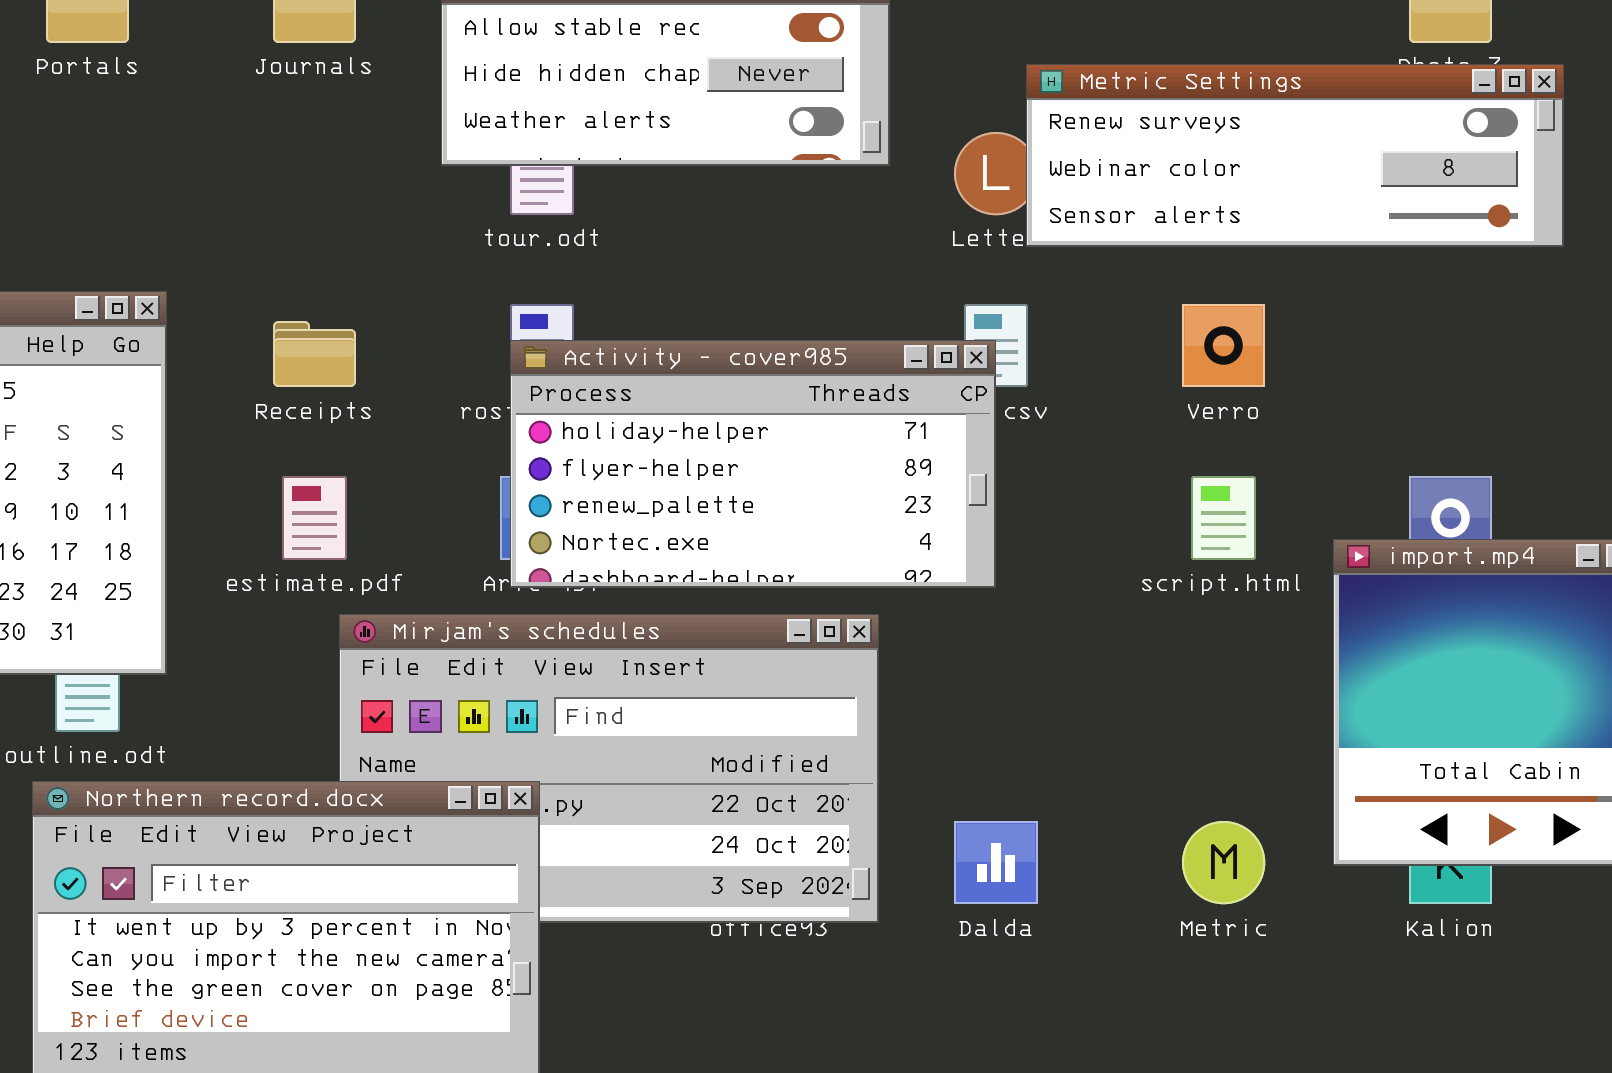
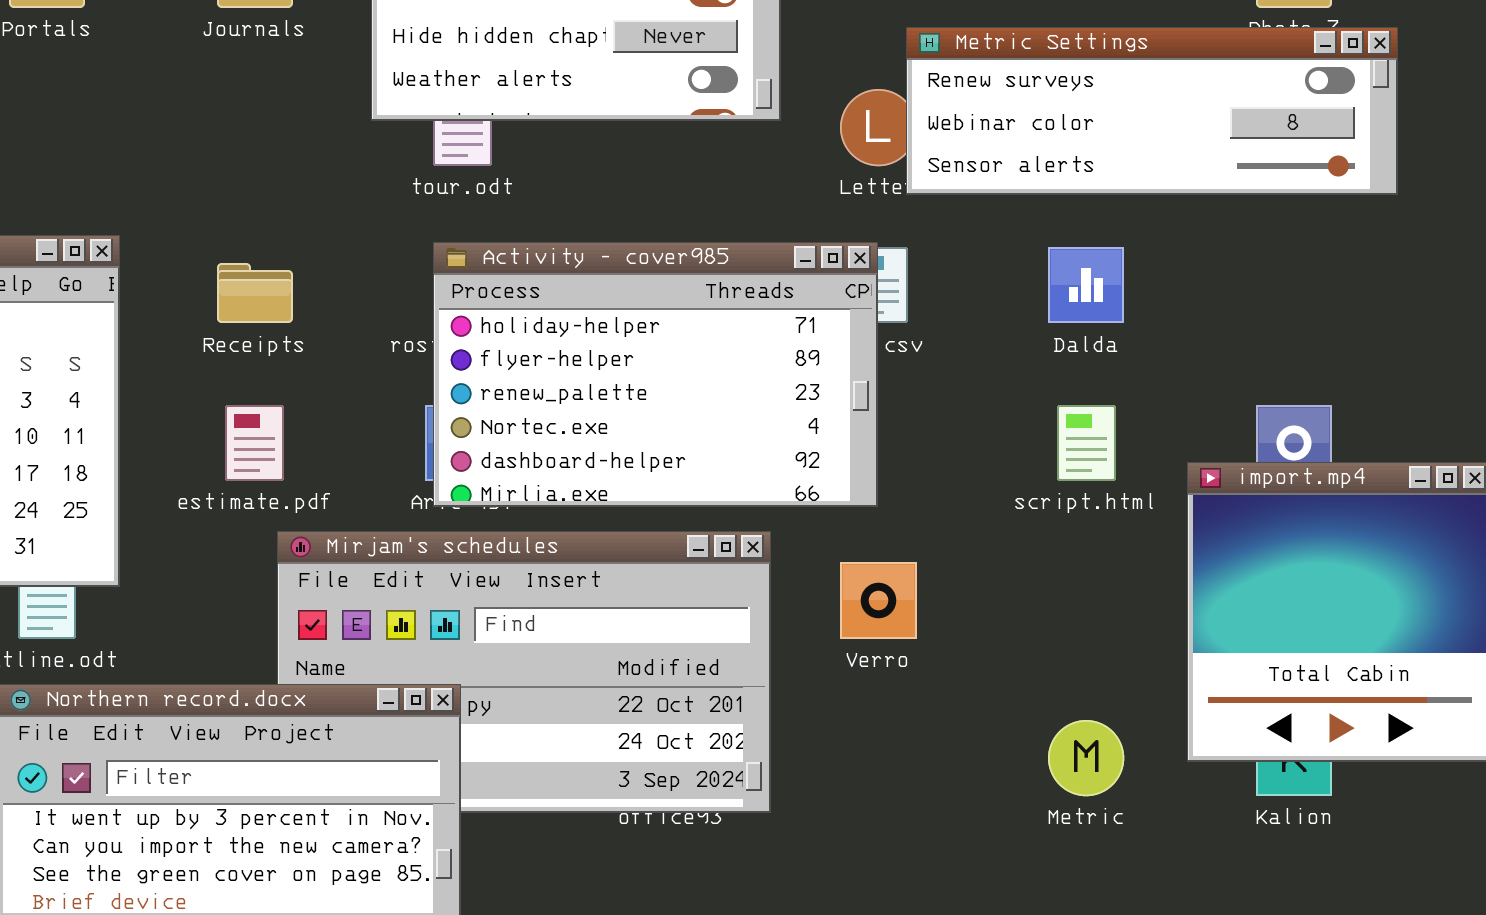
Verro: [1182,304,1265,387] -> [840,562,917,639], moved
Activity - cover985: [510,340,996,588] -> [433,242,878,507], resized
Dalda: [954,821,1038,904] -> [1048,247,1124,323], moved

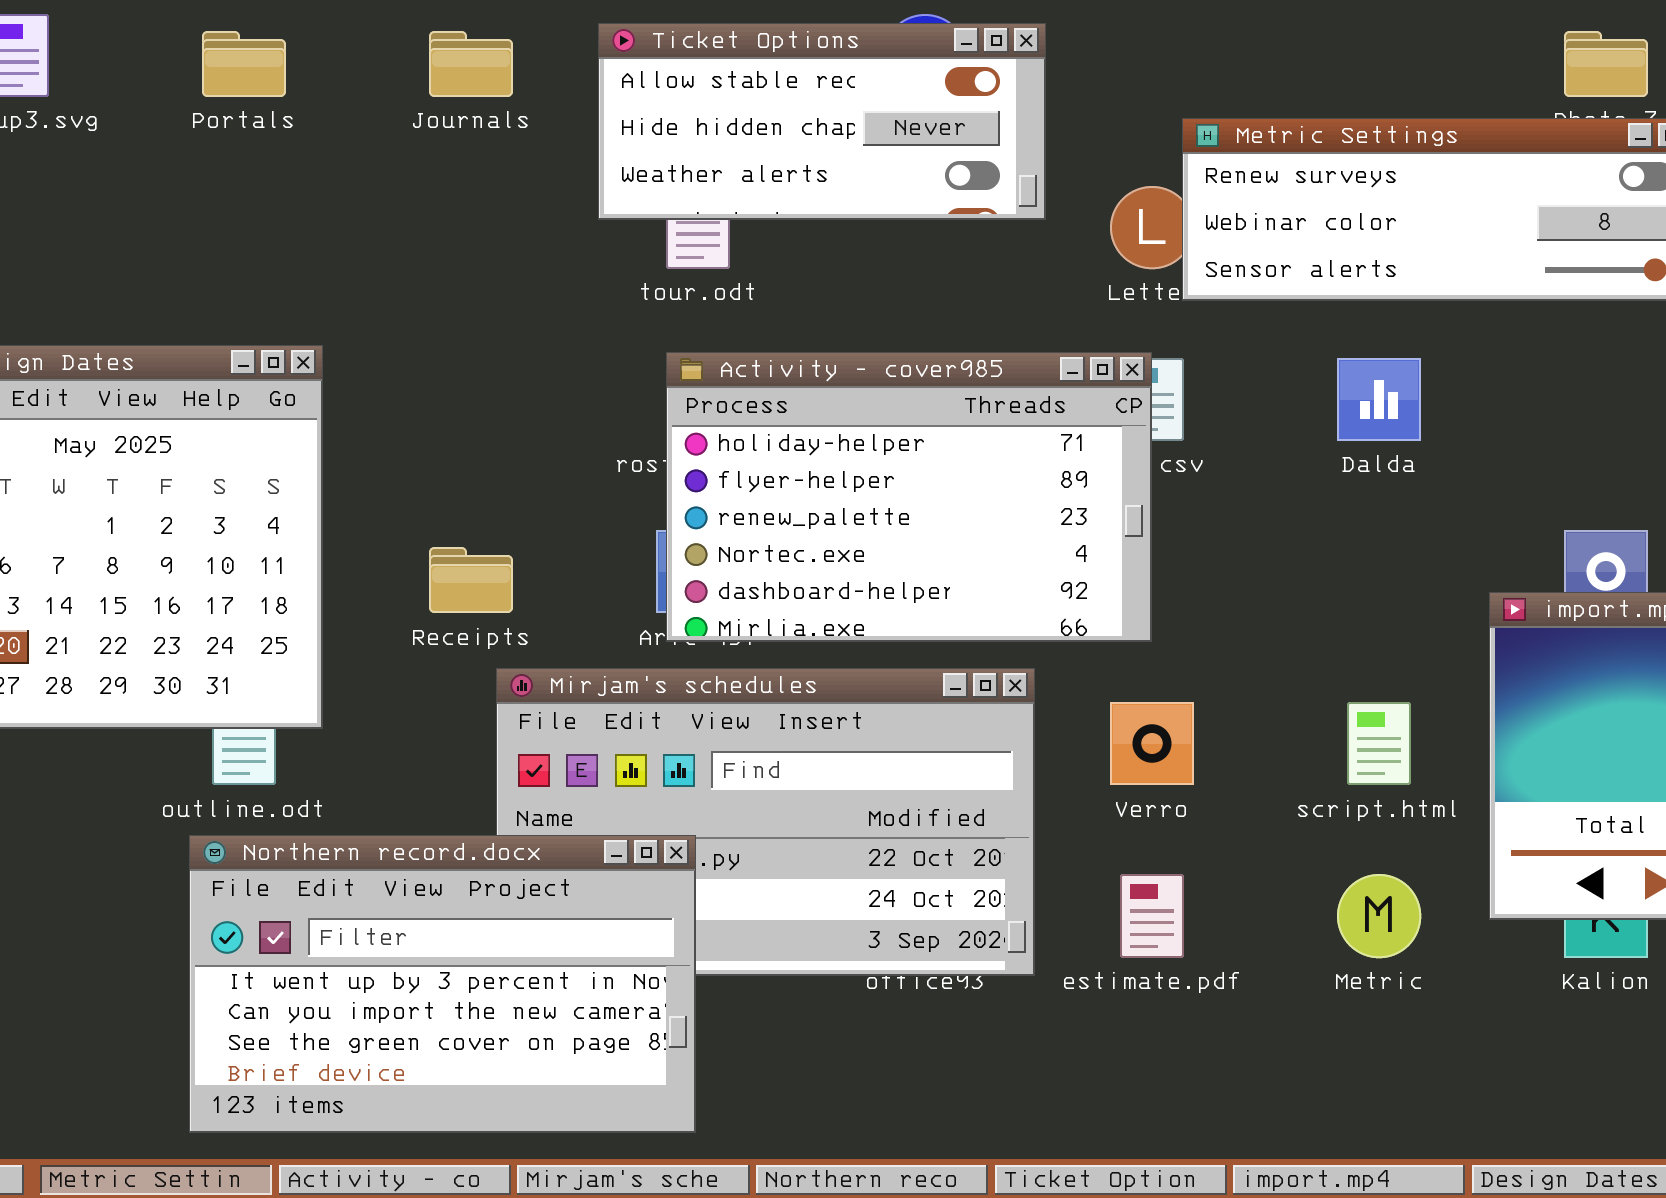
Receipts: [217,263,293,323] -> [429,547,513,613], moved
estimate.pdf: [225,405,284,481] -> [1120,874,1184,958], moved
script.html: [1057,405,1116,481] -> [1347,702,1411,785], moved

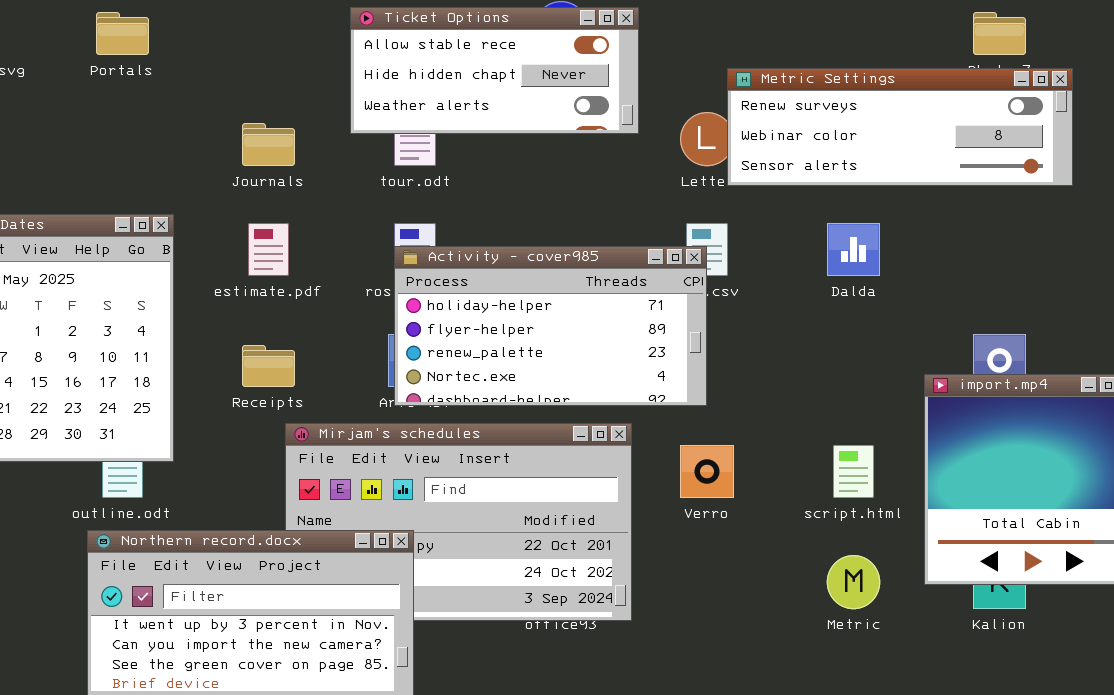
Journals: [429,31,513,97] -> [242,123,295,166], moved
Activity - cover985: [666,352,1152,642] -> [394,246,707,406], resized
estimate.pdf: [1120,874,1184,958] -> [248,223,289,276], moved

